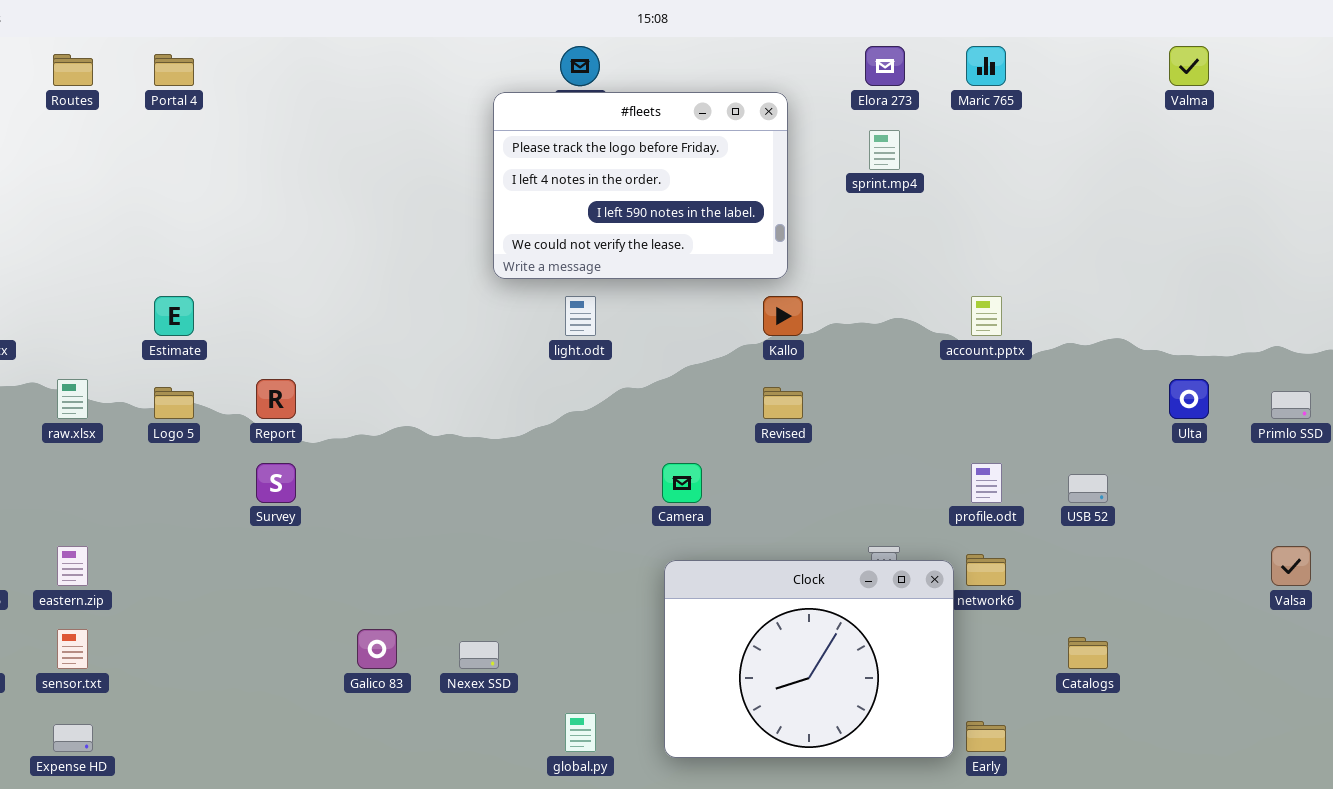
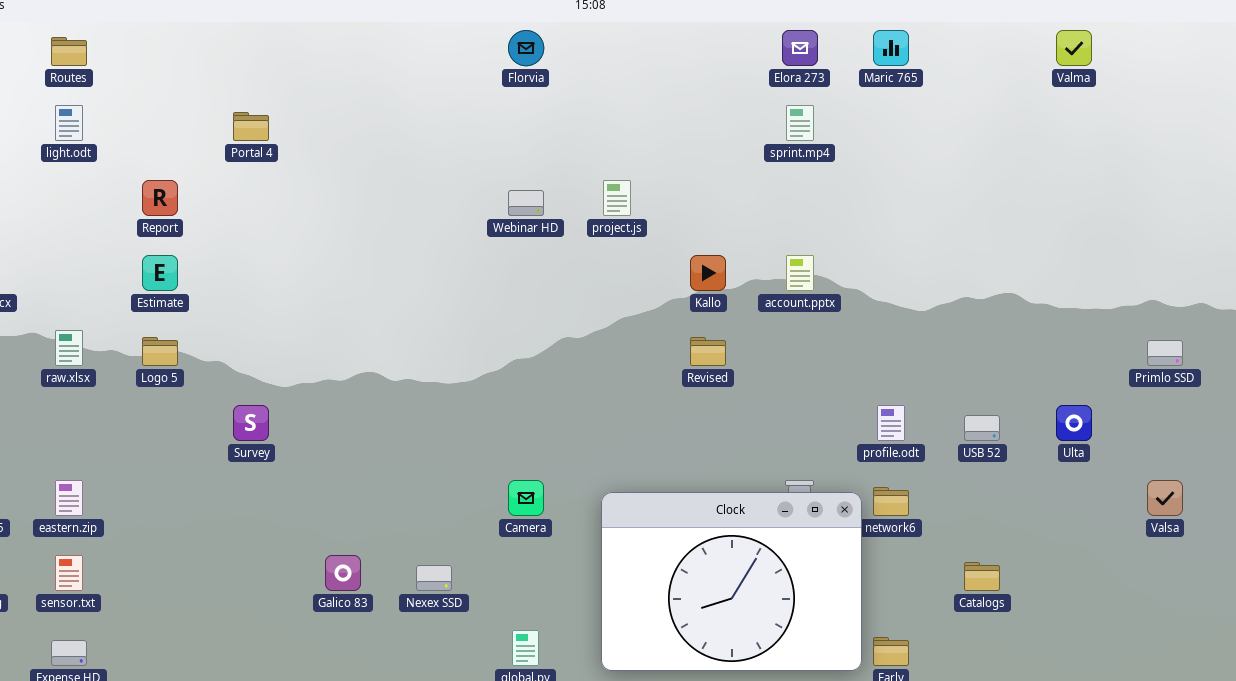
Portal 4: [154,54,194,86] -> [233,112,269,141], moved
#fleets: [493,92,788,279] -> none, closed
light.odt: [565,296,596,336] -> [55,105,83,141], moved
account.pptx: [971,296,1002,336] -> [786,255,814,291], moved
Report: [256,379,296,419] -> [142,180,178,216], moved
Ulta: [1169,379,1209,419] -> [1056,405,1092,441], moved
Camera: [662,463,702,503] -> [508,480,544,516], moved

